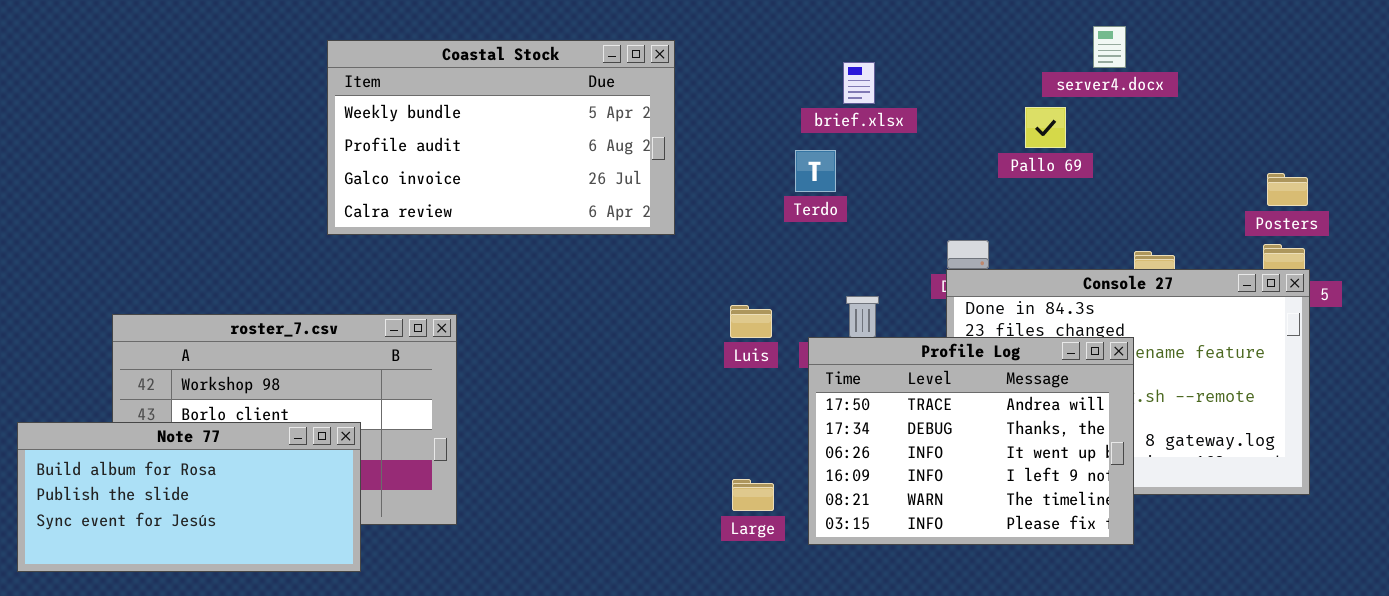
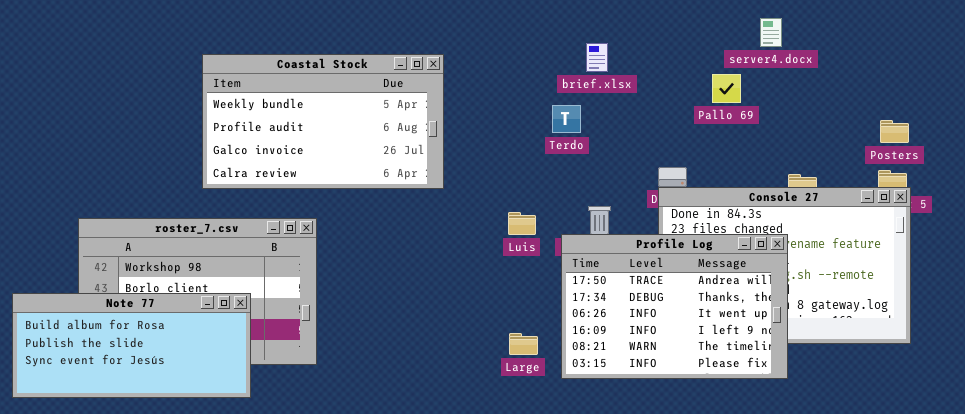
Coastal Stock: [327,40,675,235] -> [202,54,444,189], moved

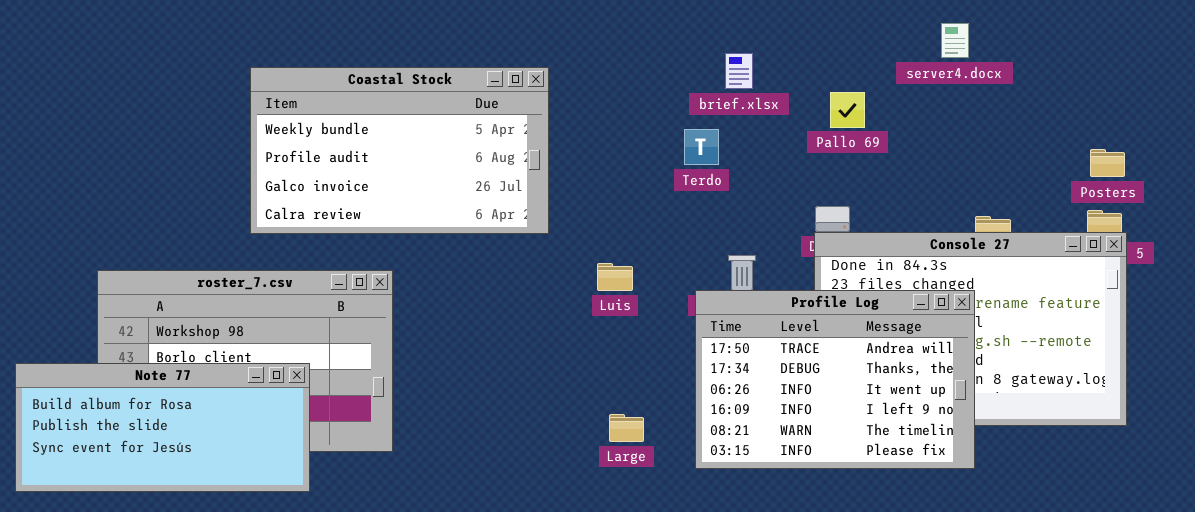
Pallo 69: [712,74,741,103] -> [830,92,865,128], moved
Luis: [508,212,536,235] -> [597,263,633,291], moved
Large: [509,333,538,355] -> [609,414,644,442], moved

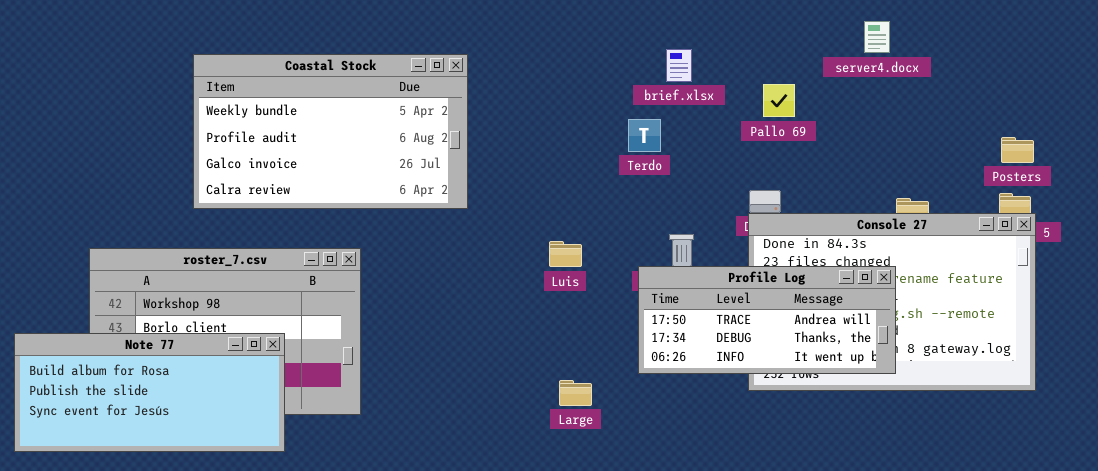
Coastal Stock: [250,67,549,234] -> [193,54,468,209], moved
Profile Log: [695,290,975,469] -> [638,266,896,374], resized

